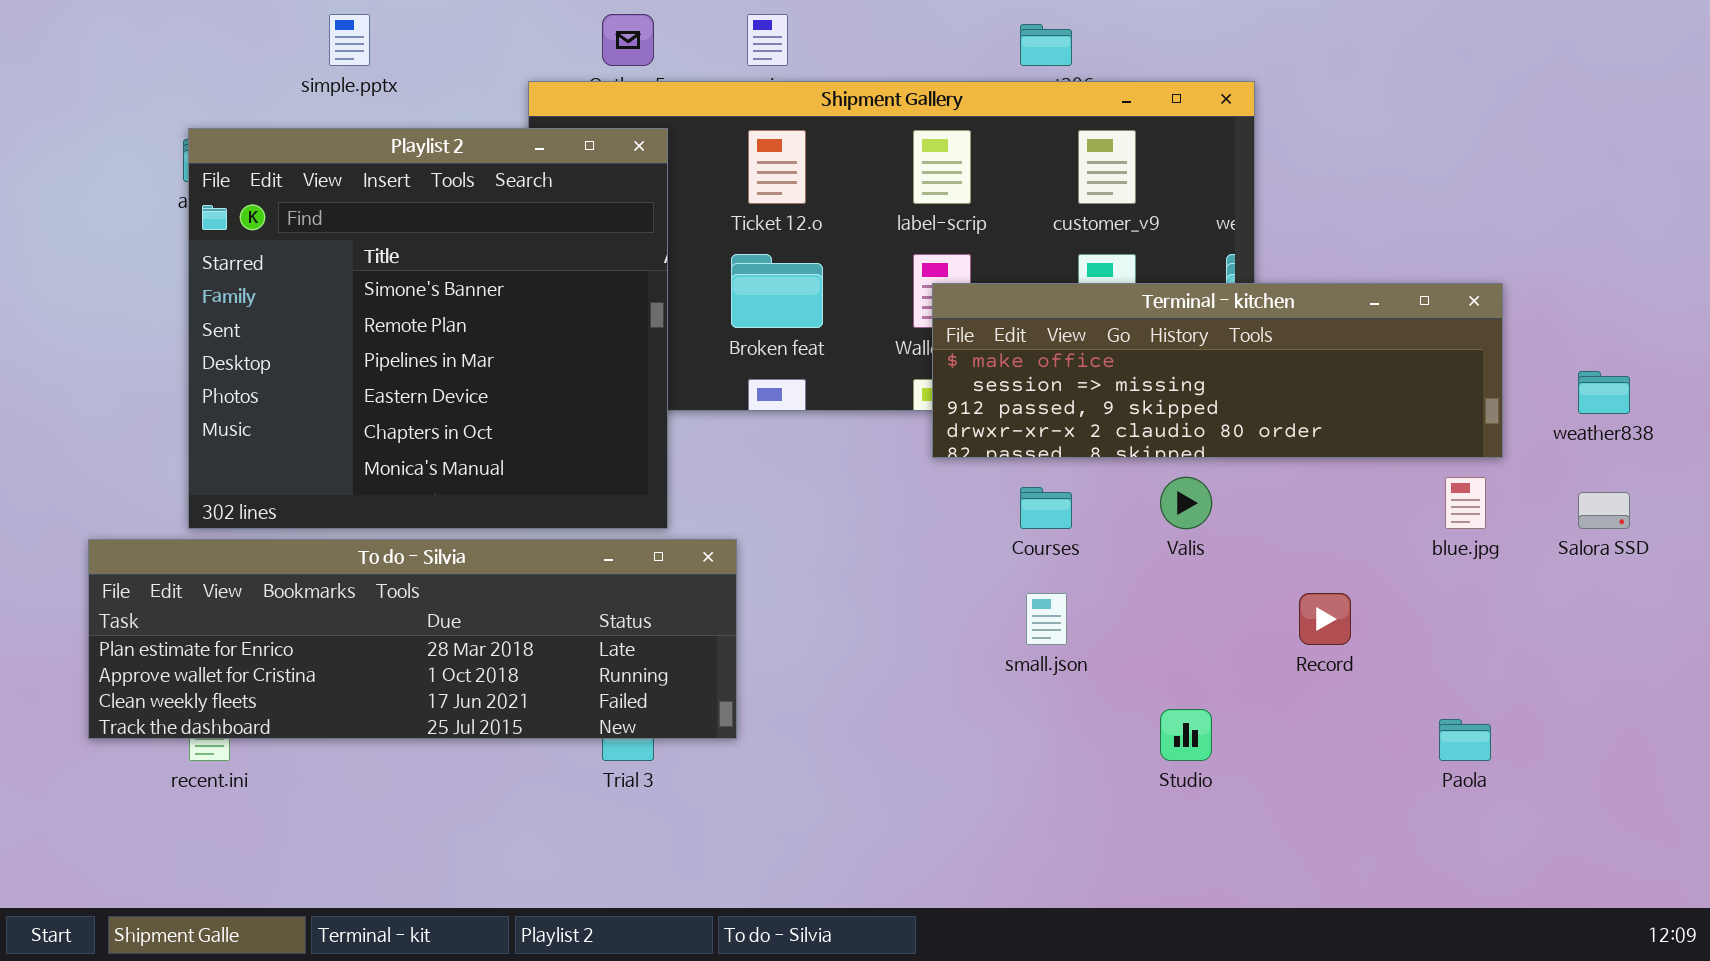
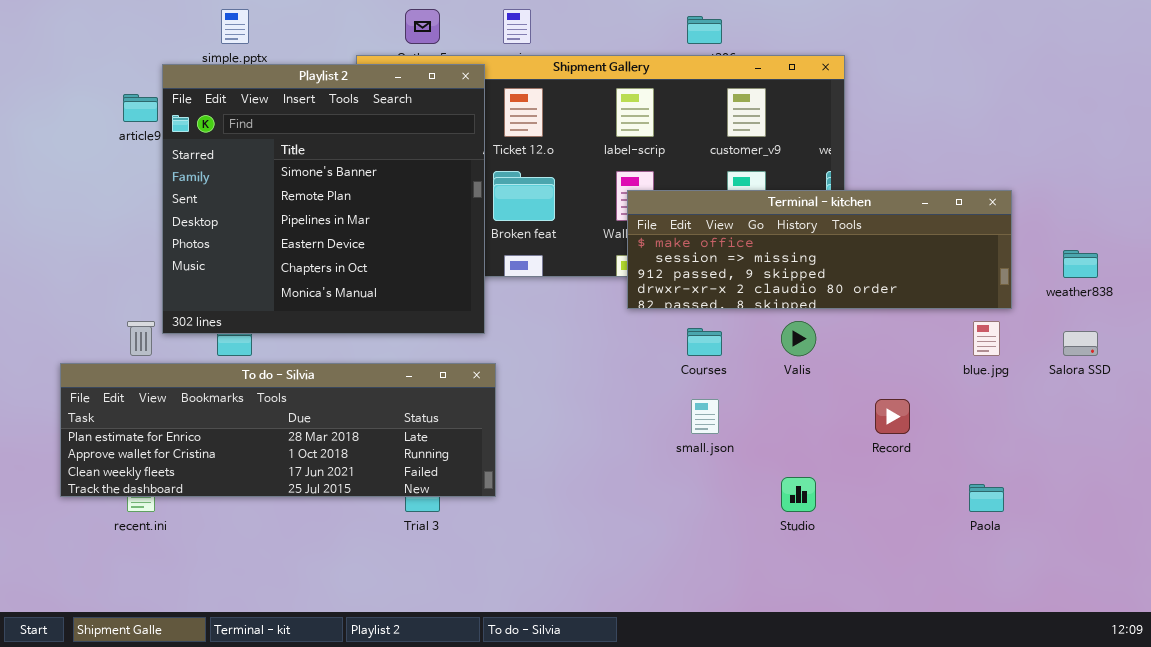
Playlist 2: [188,128,668,529] -> [162,64,485,334], moved

